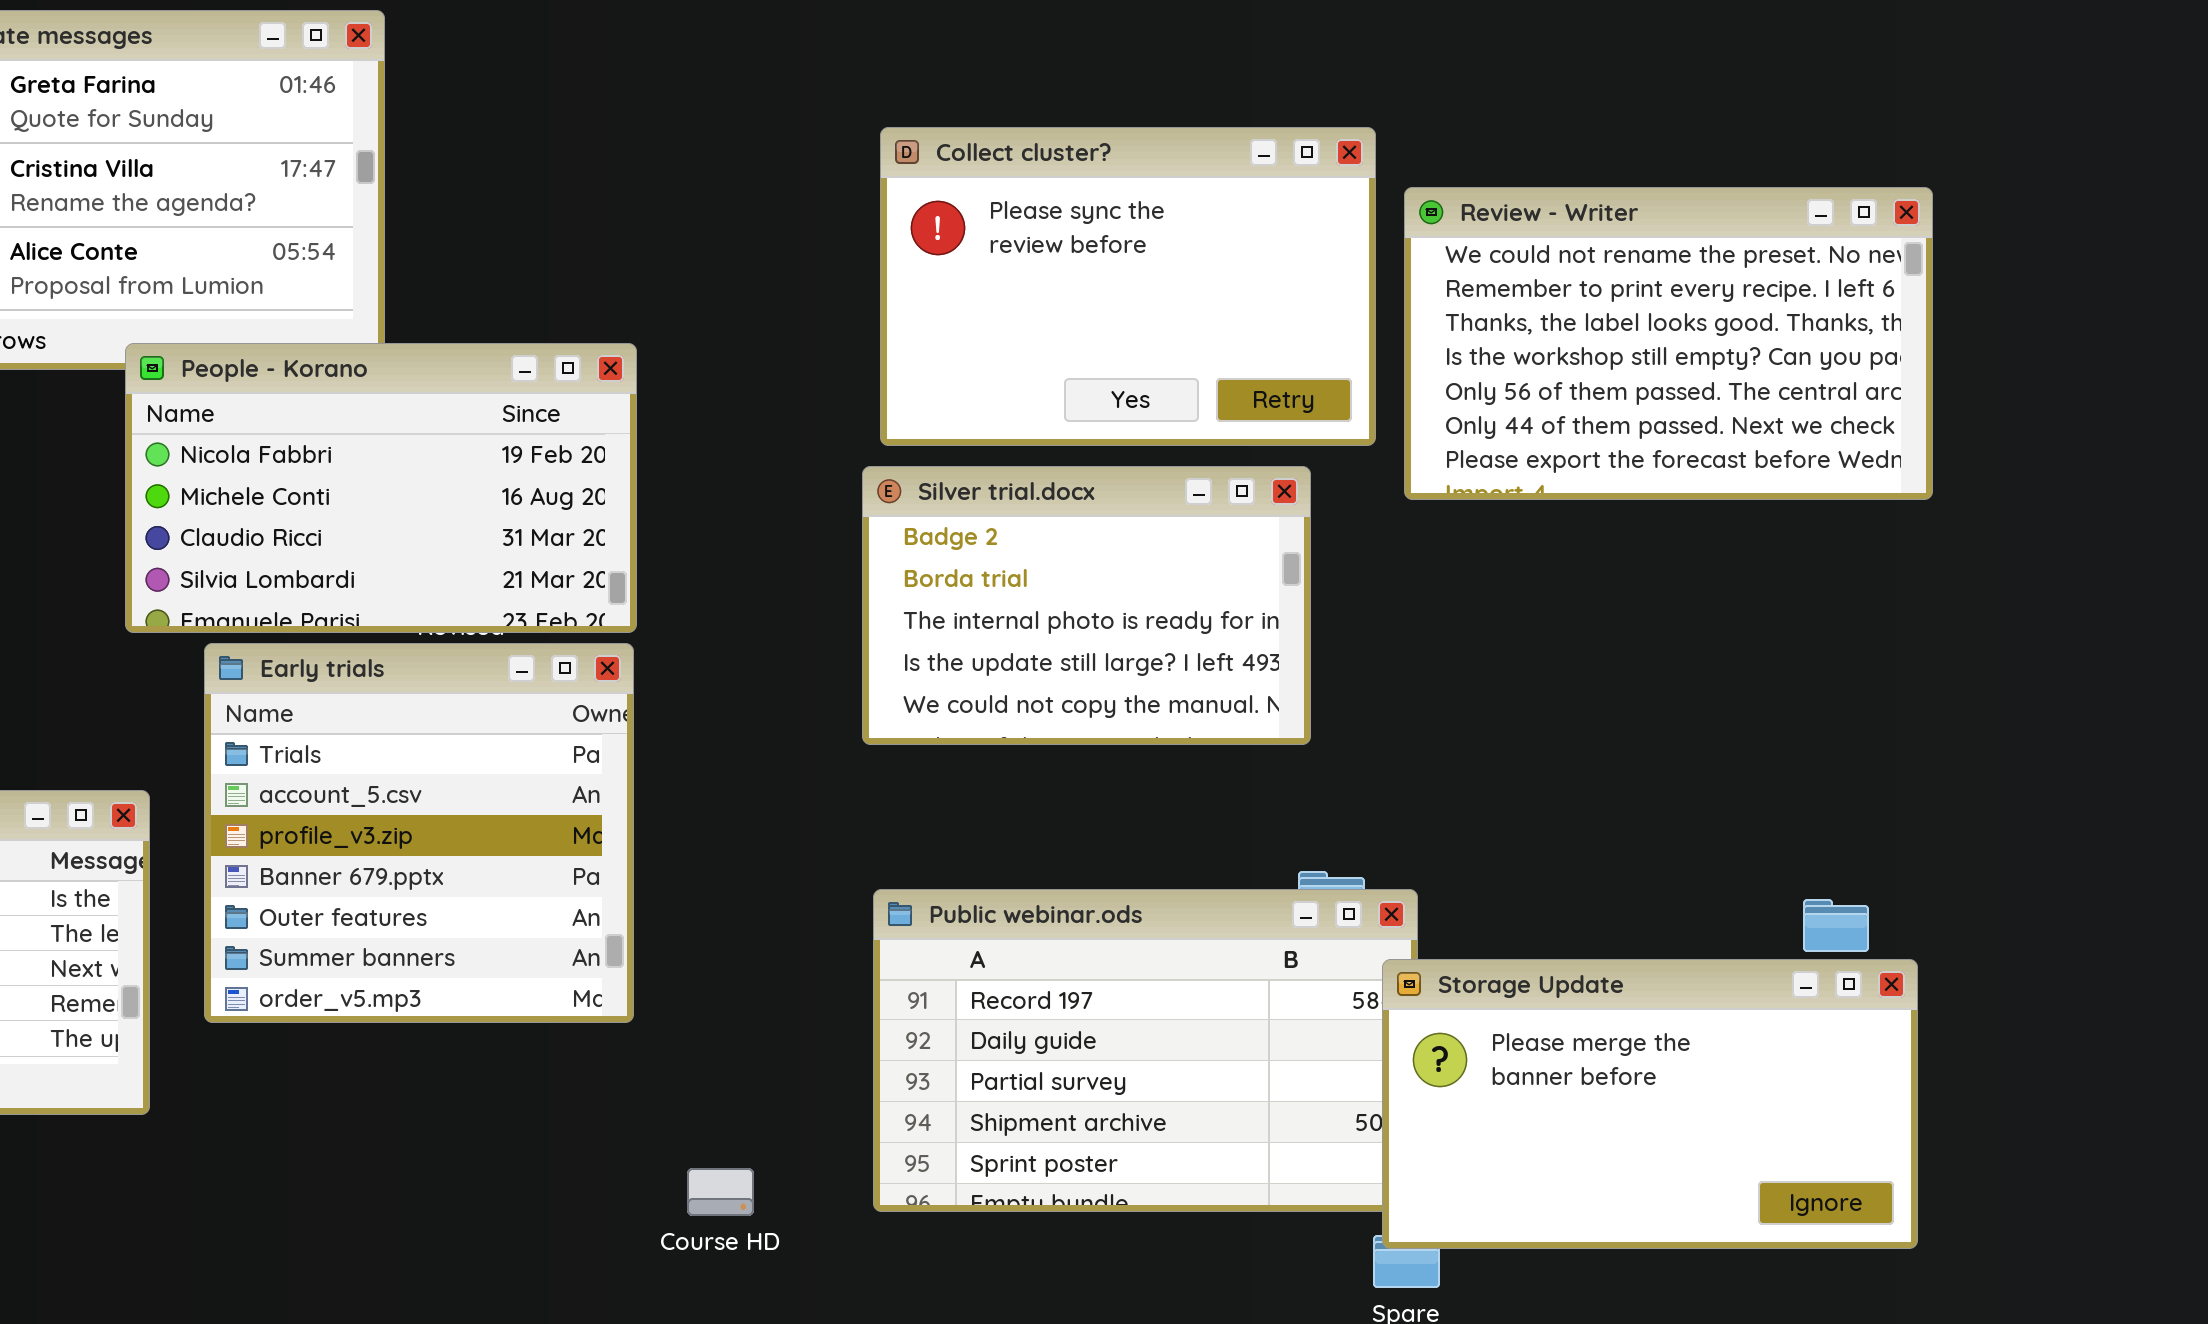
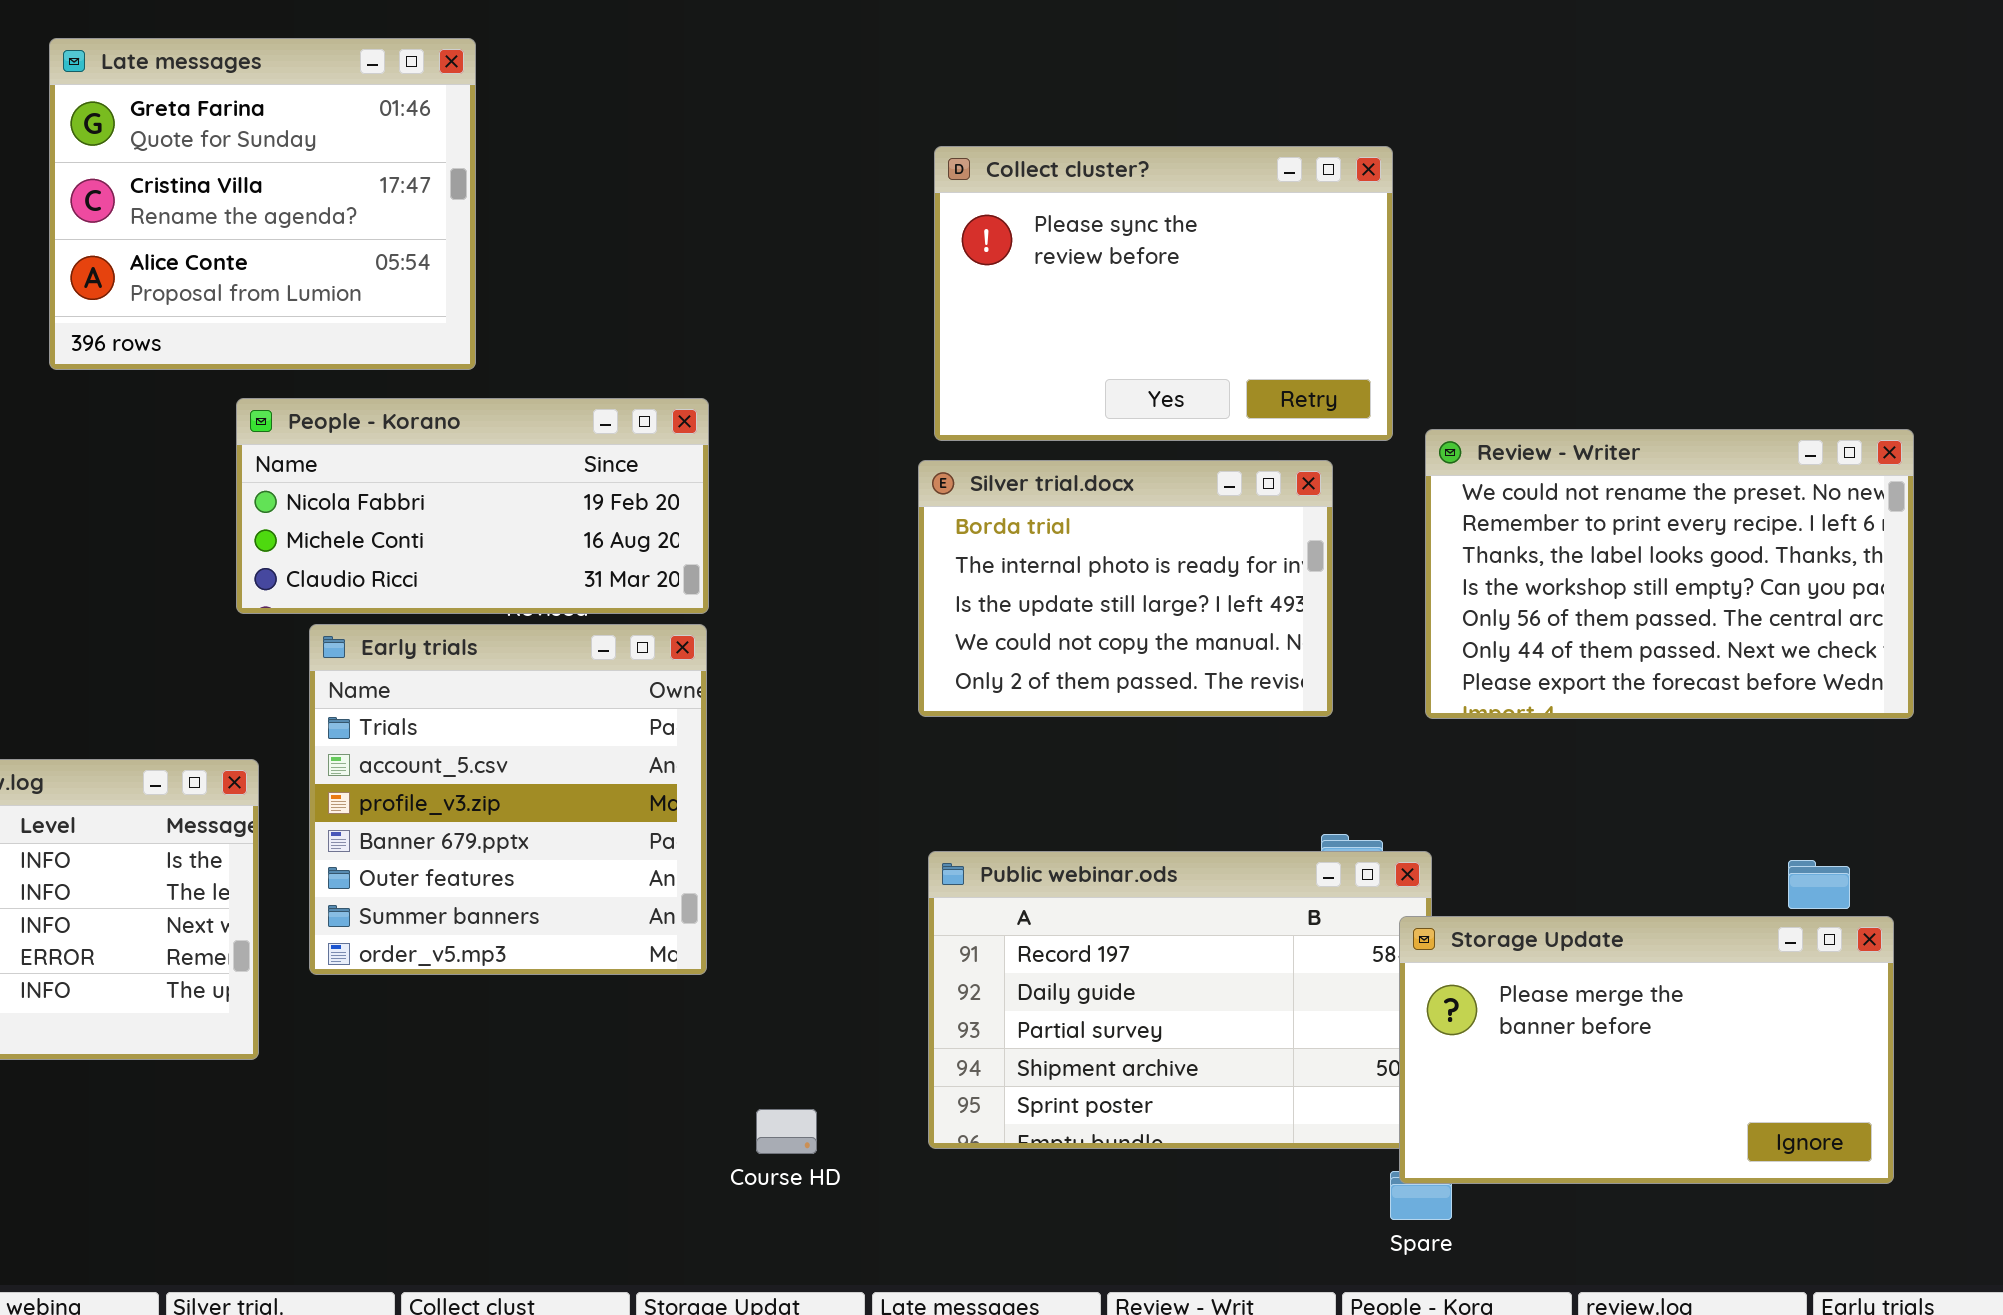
Review - Writer: [1404,187,1933,500] -> [1425,429,1914,719], moved
People - Korano: [125,343,637,633] -> [236,398,709,614], resized
Silver trial.docx: [862,466,1311,745] -> [918,460,1333,717], scrolled down 1 row

